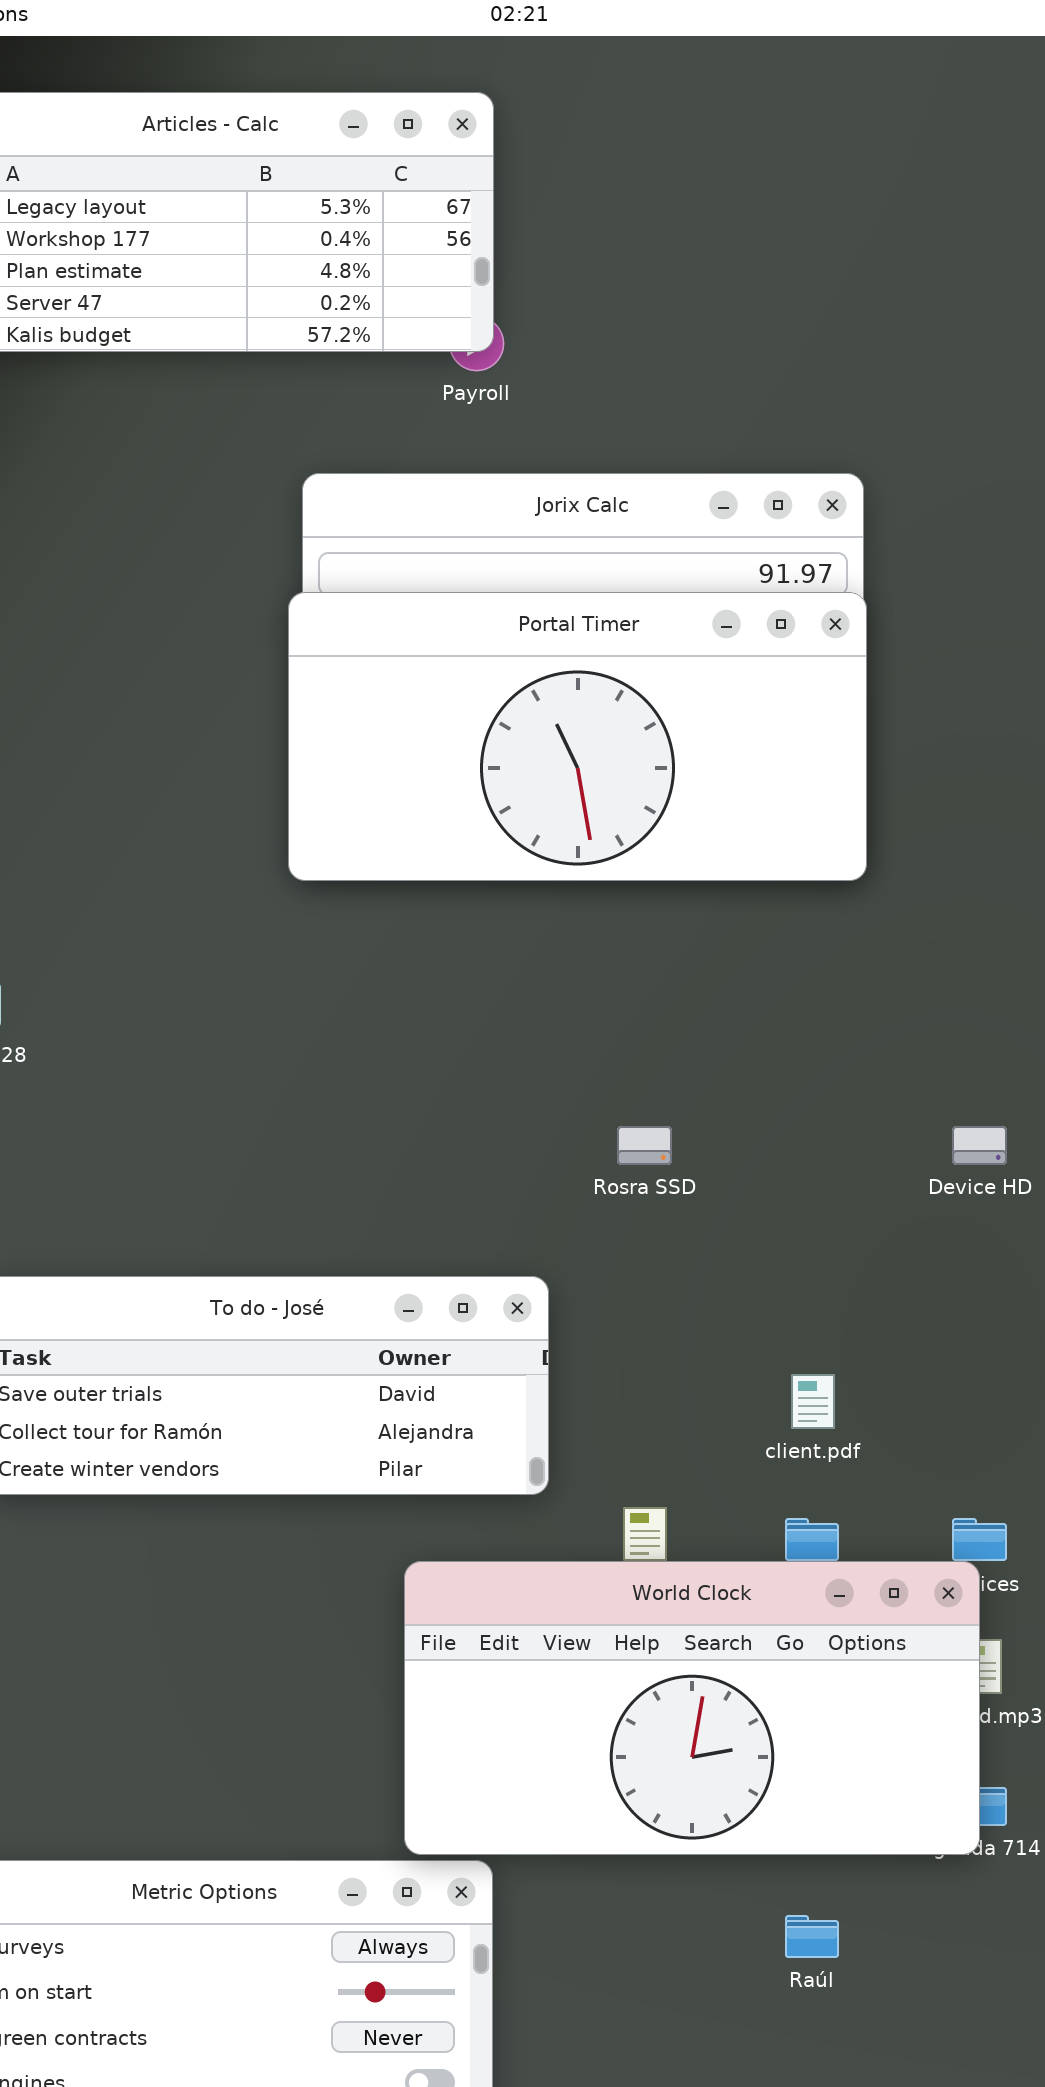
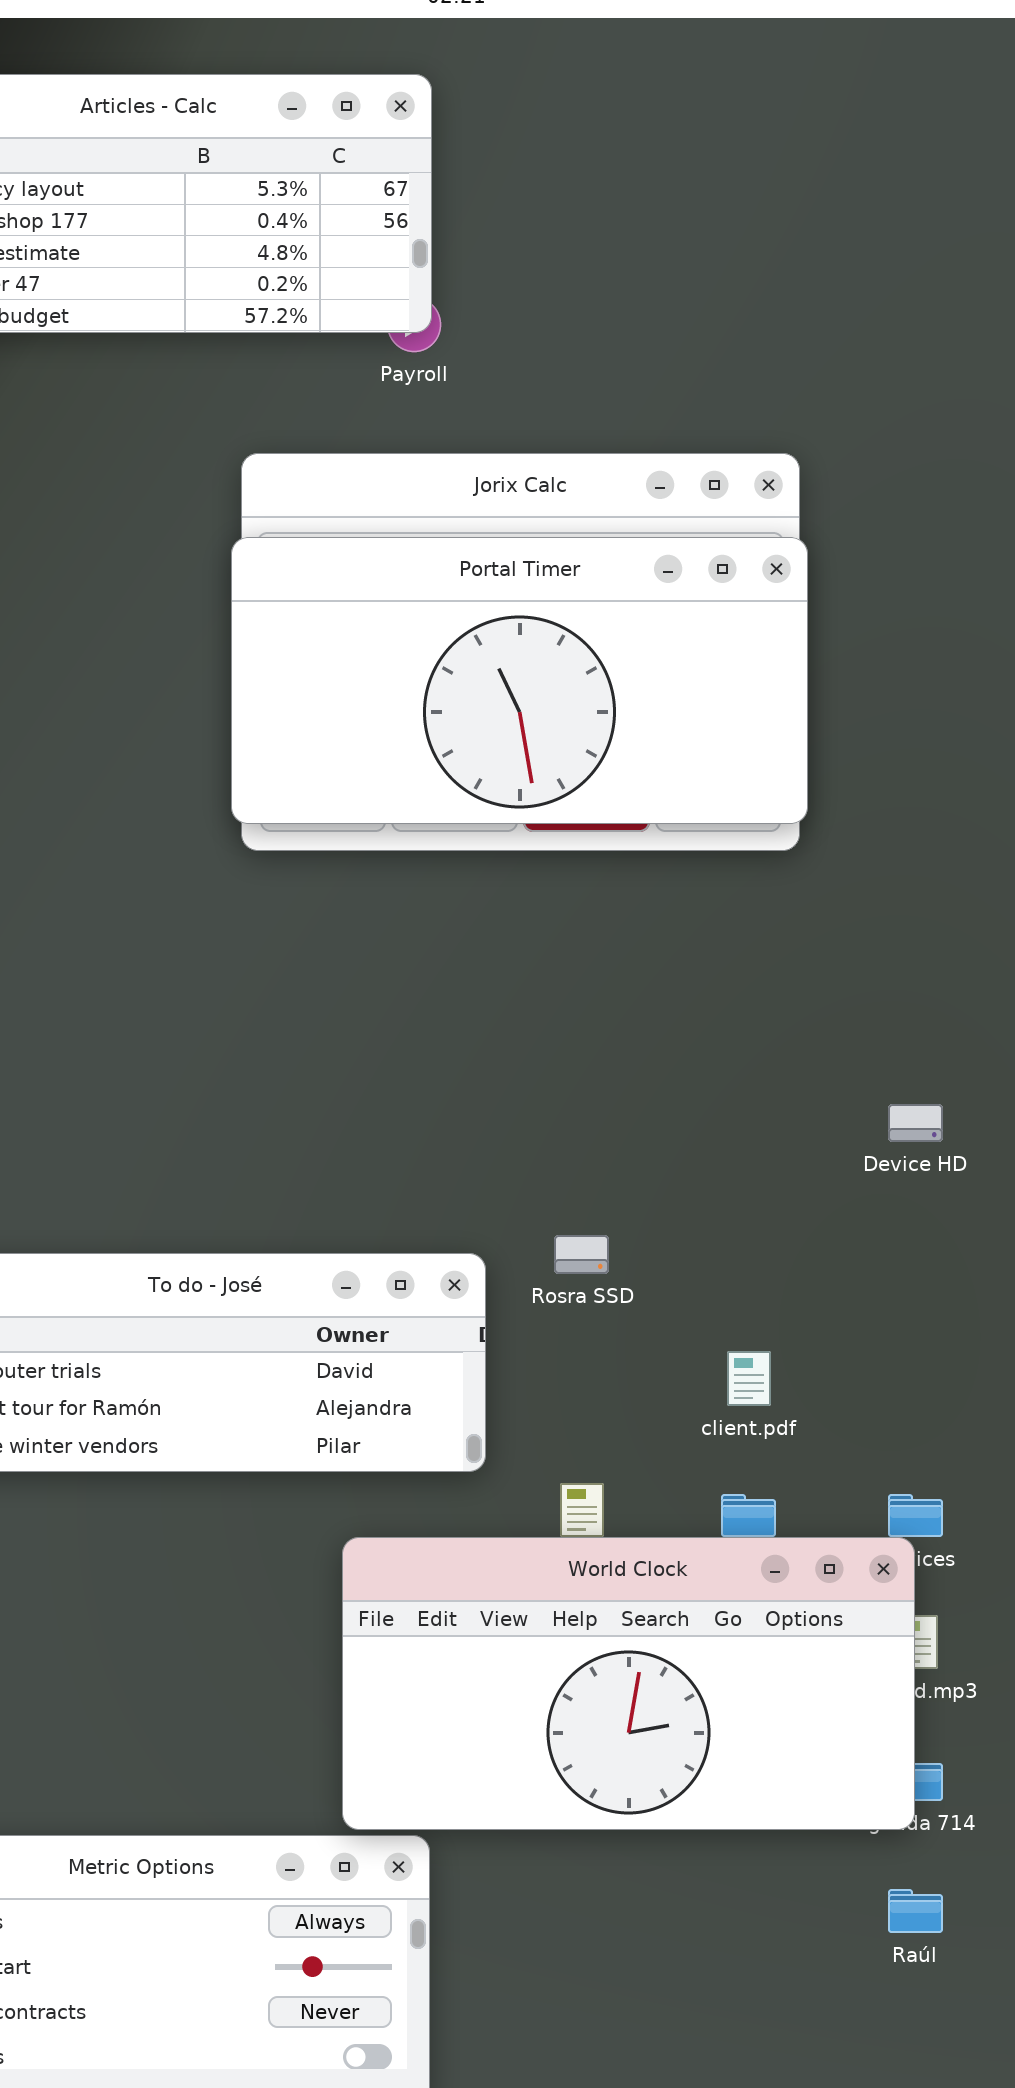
Portal Timer: [288,592,867,881] -> [231,537,808,824], moved
Rosra SSD: [617,1126,672,1165] -> [554,1235,609,1274], moved
Raúl: [785,1915,839,1958] -> [888,1889,943,1933], moved

